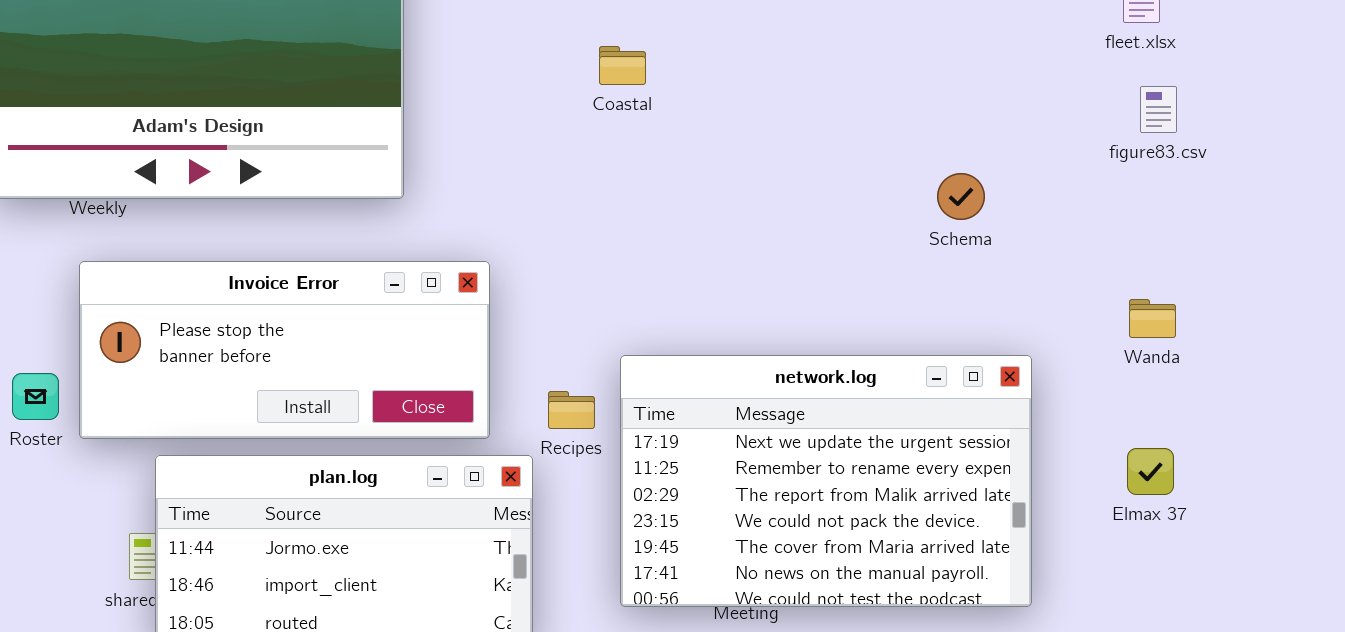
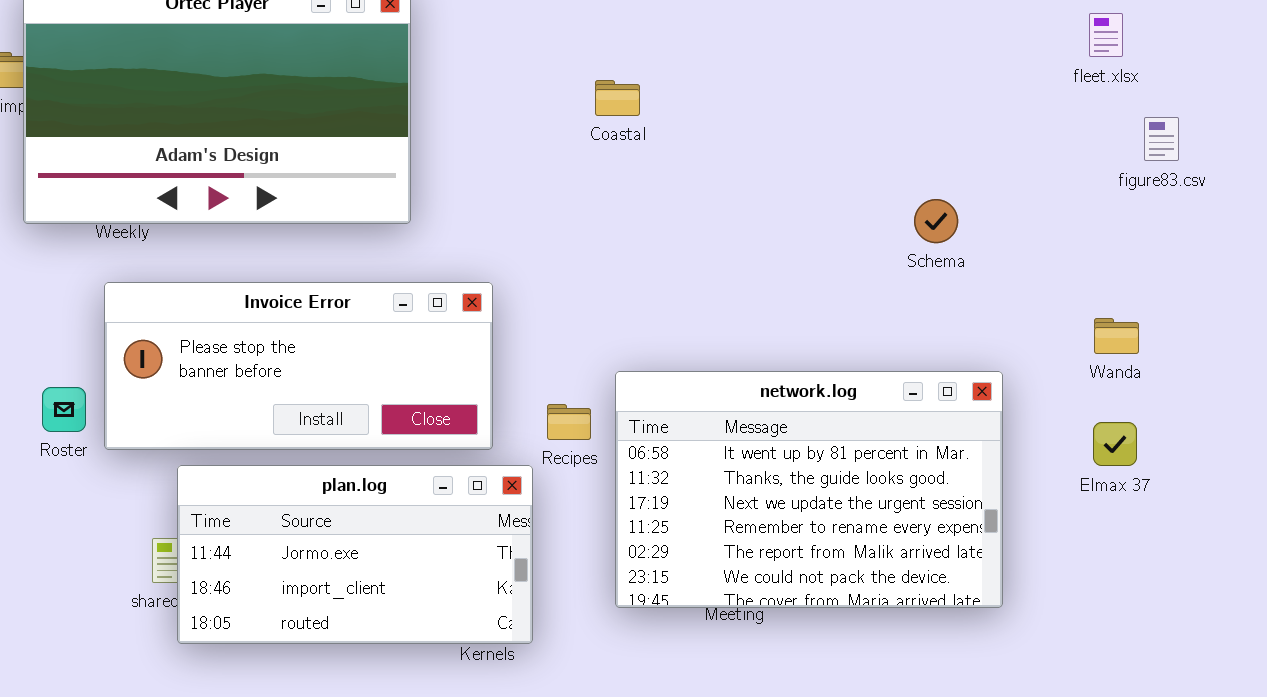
figure83.csv: [1140,86,1177,133] -> [1144,117,1179,161], moved
network.log: [620,355,1032,607] -> [615,371,1003,608], scrolled up 2 rows
Elmax 37: [1127,448,1174,495] -> [1093,422,1137,466], moved

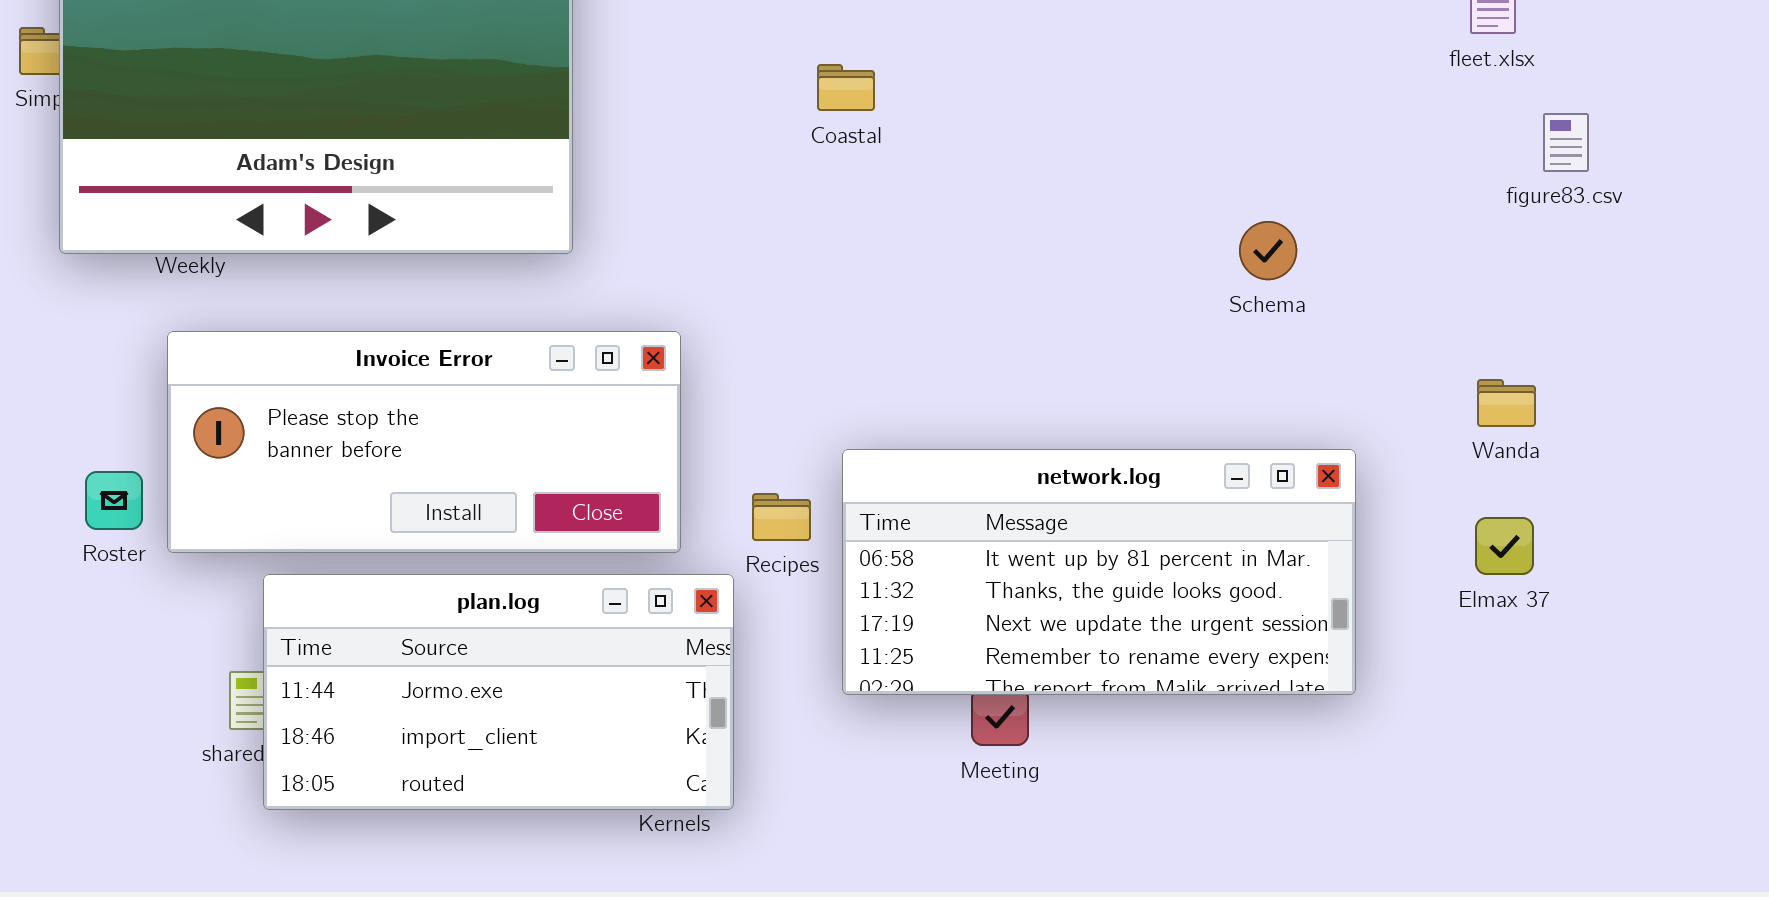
network.log: [615,371,1003,608] -> [842,449,1356,695], resized

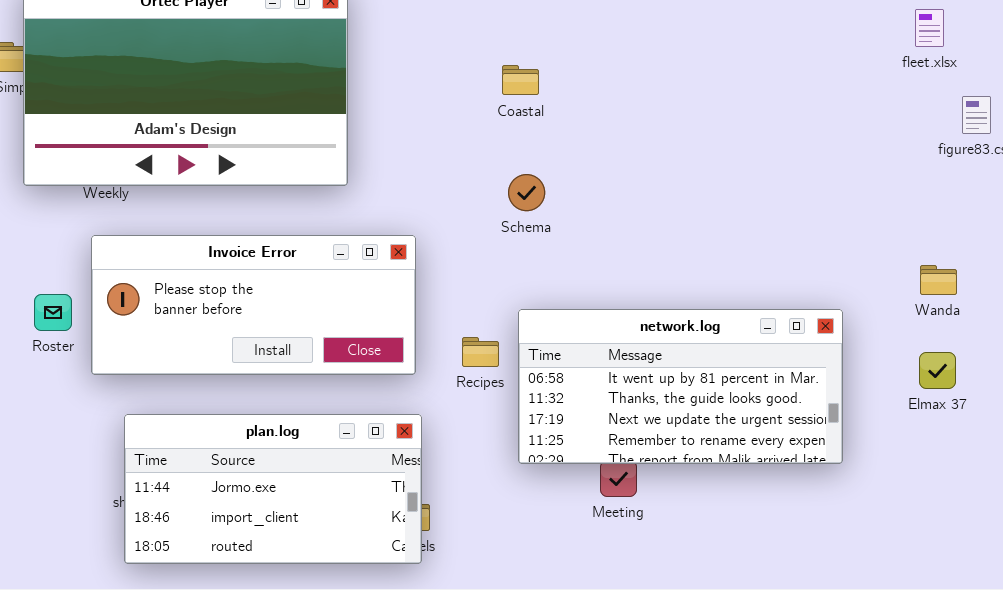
Schema: [1239,221,1297,280] -> [508,174,545,211], moved
Roster: [85,471,143,530] -> [34,294,72,331], moved
plan.log: [263,574,734,810] -> [124,414,422,564], moved

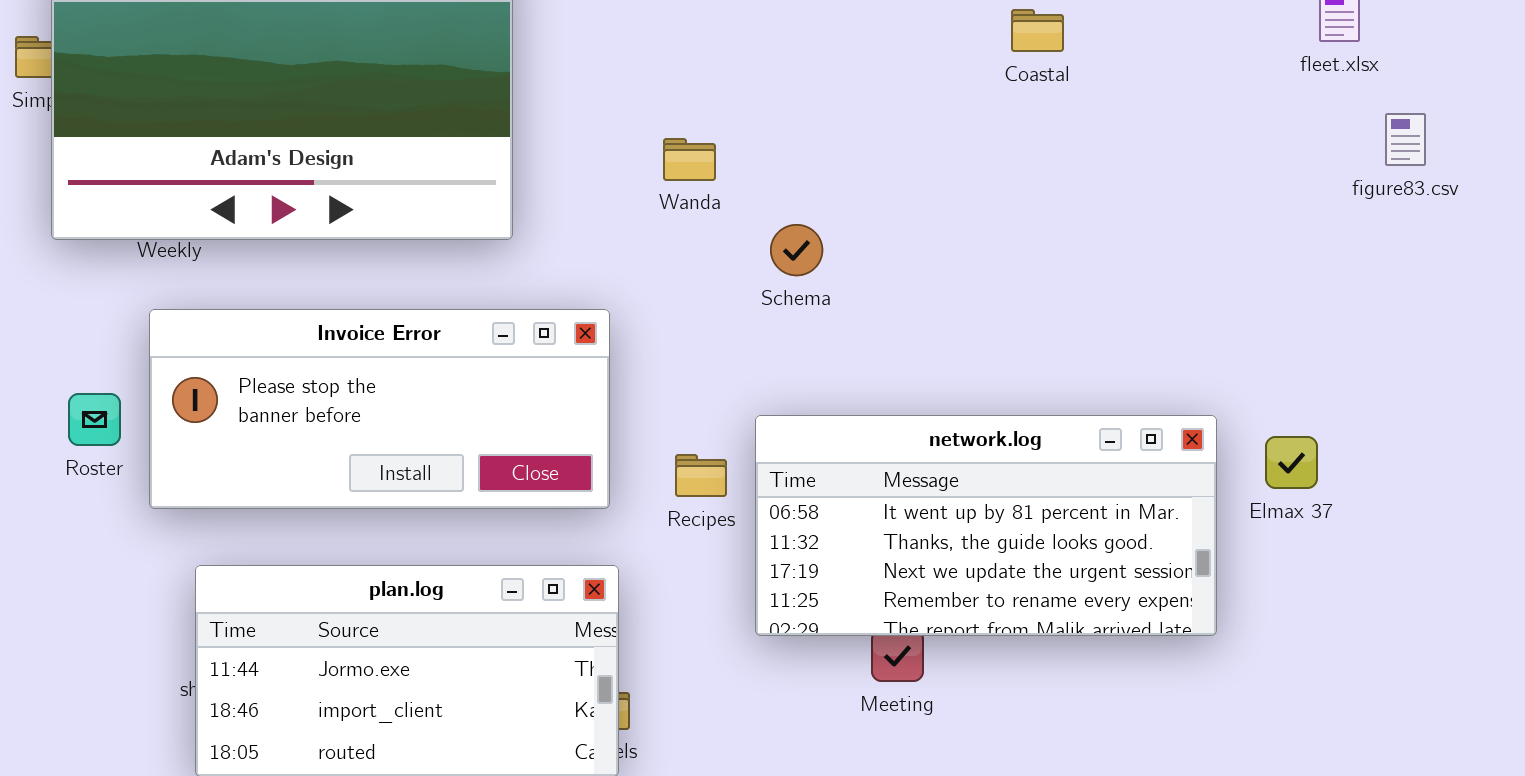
Coastal: [502,65,539,95] -> [1011,9,1064,52], moved
Schema: [508,174,545,211] -> [770,224,823,276], moved
Wanda: [920,265,957,295] -> [663,138,716,181], moved
Elmax 37: [919,352,956,389] -> [1265,436,1318,489], moved

